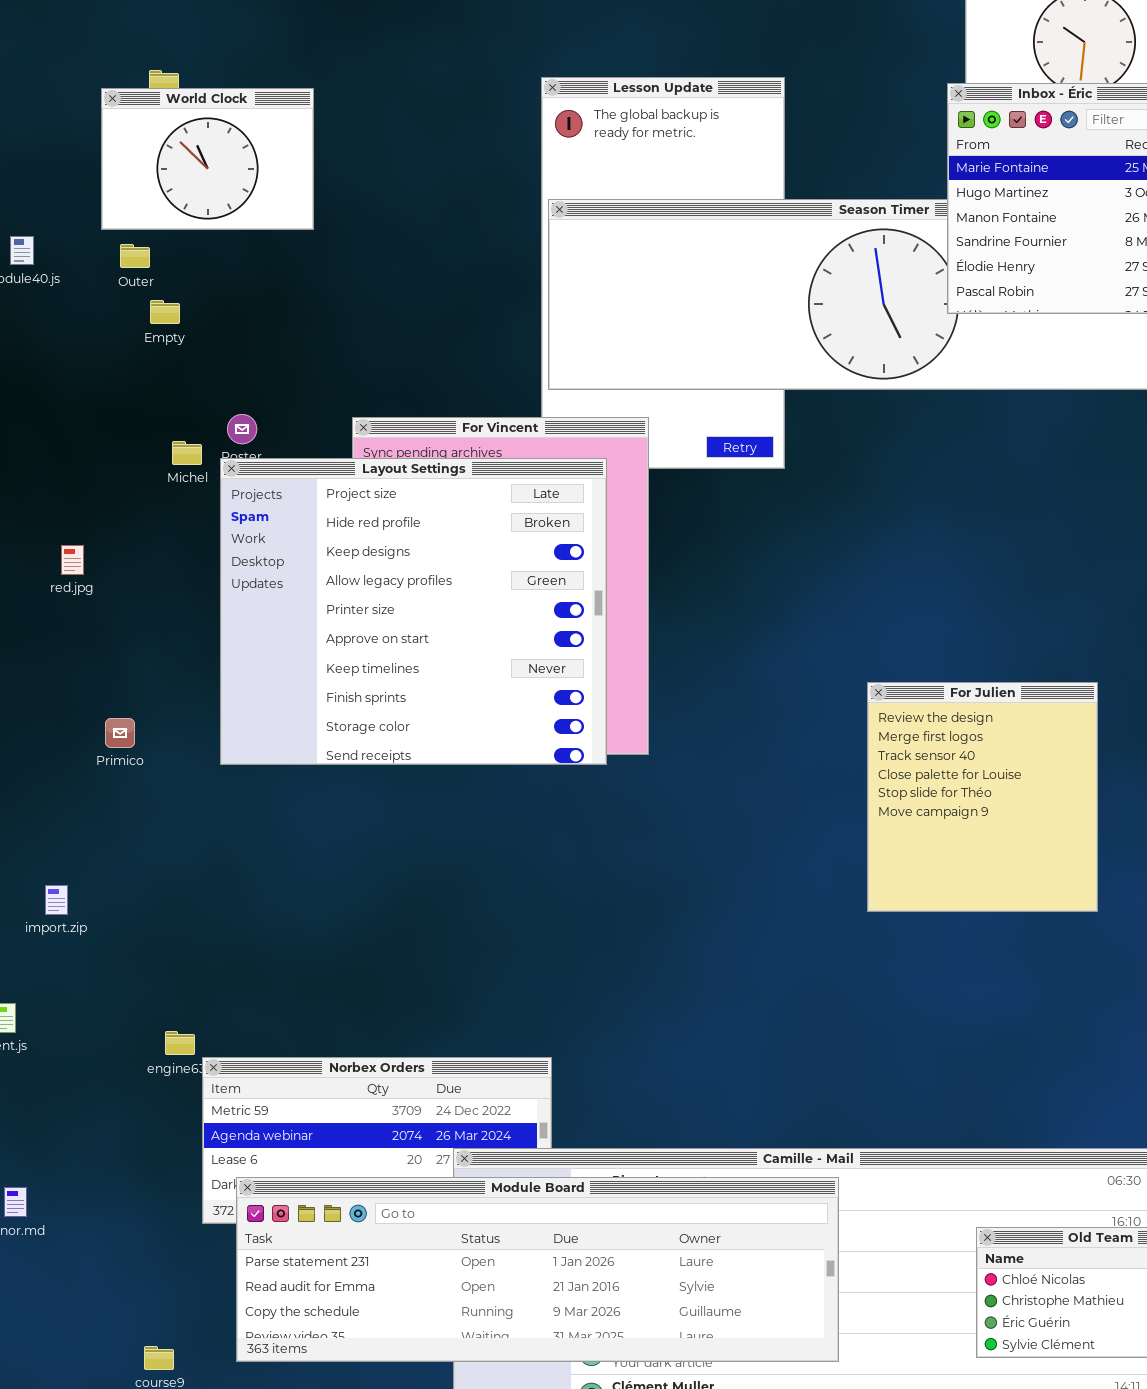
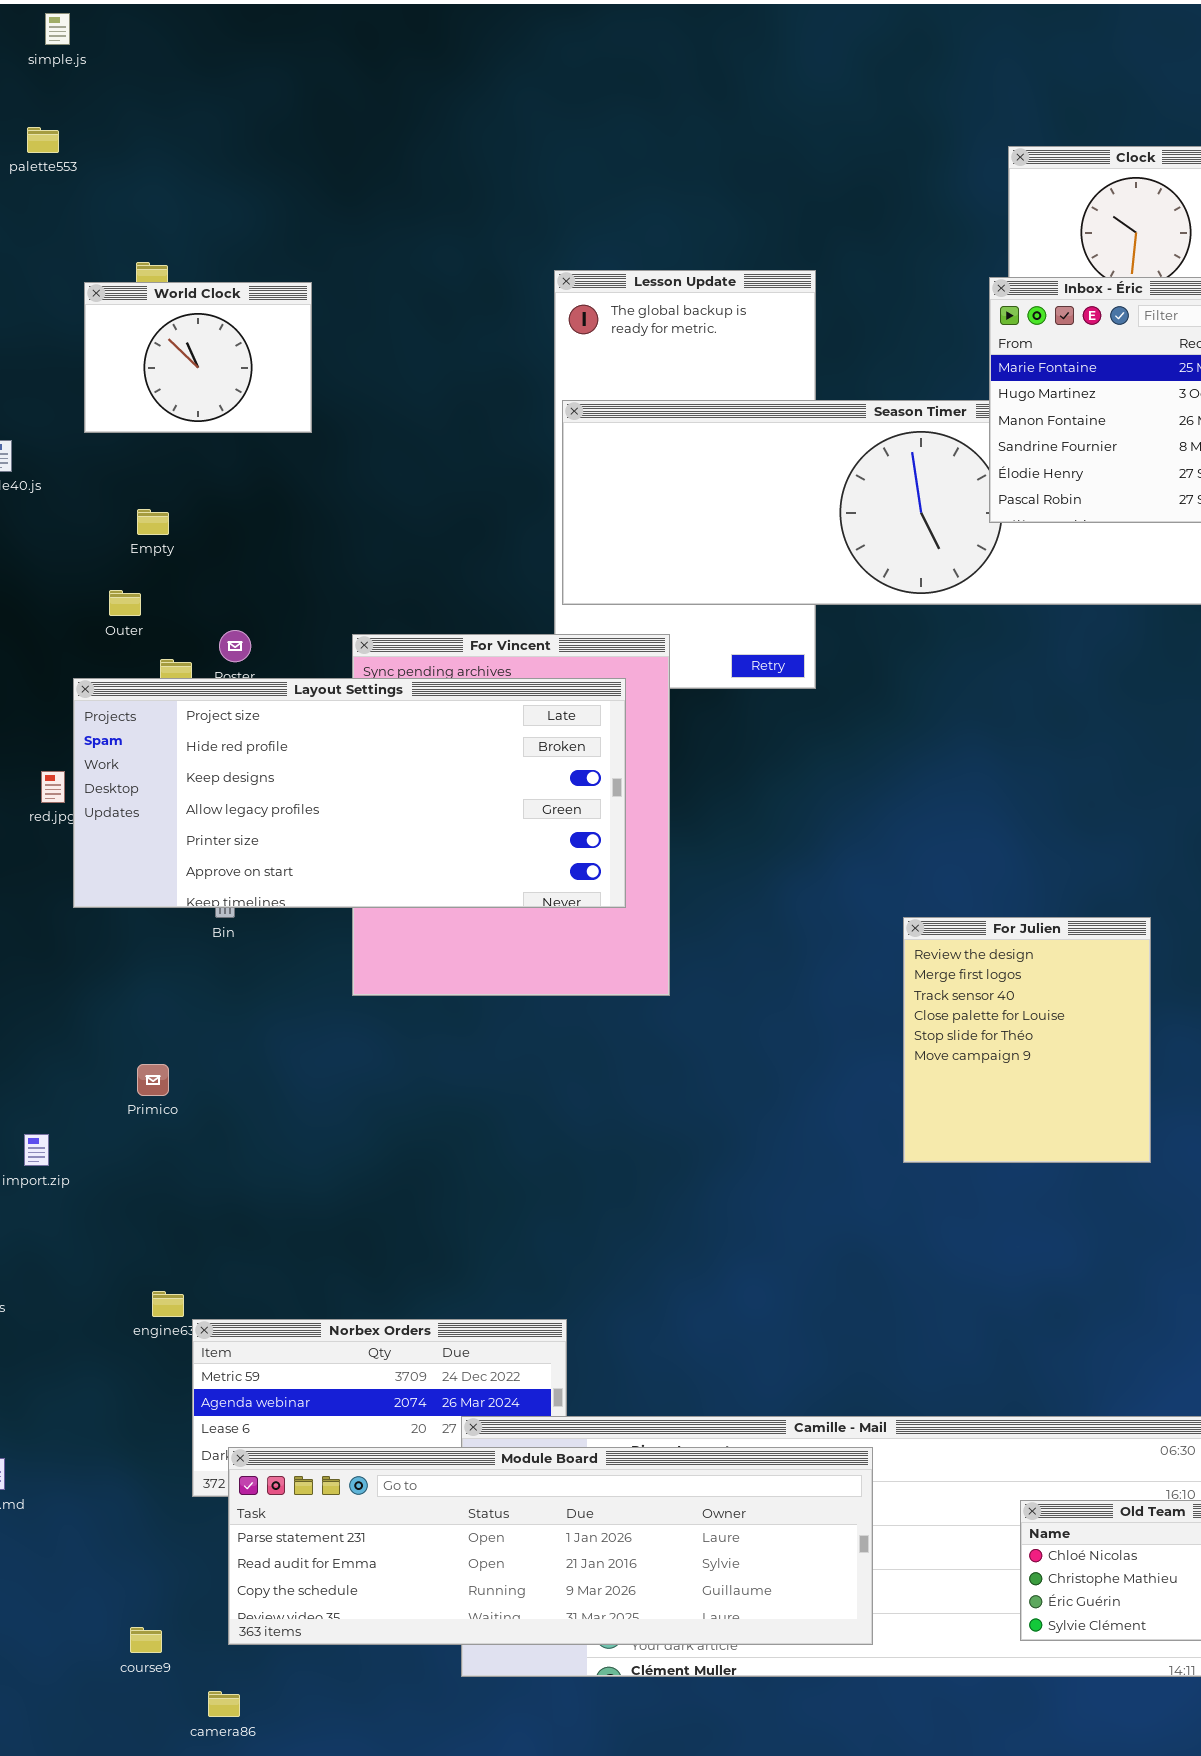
Outer: [120,244,150,268] -> [109,590,141,616], moved
Layout Settings: [220,458,607,765] -> [73,678,626,908], resized
Primico: [105,718,135,748] -> [137,1064,169,1096], moved

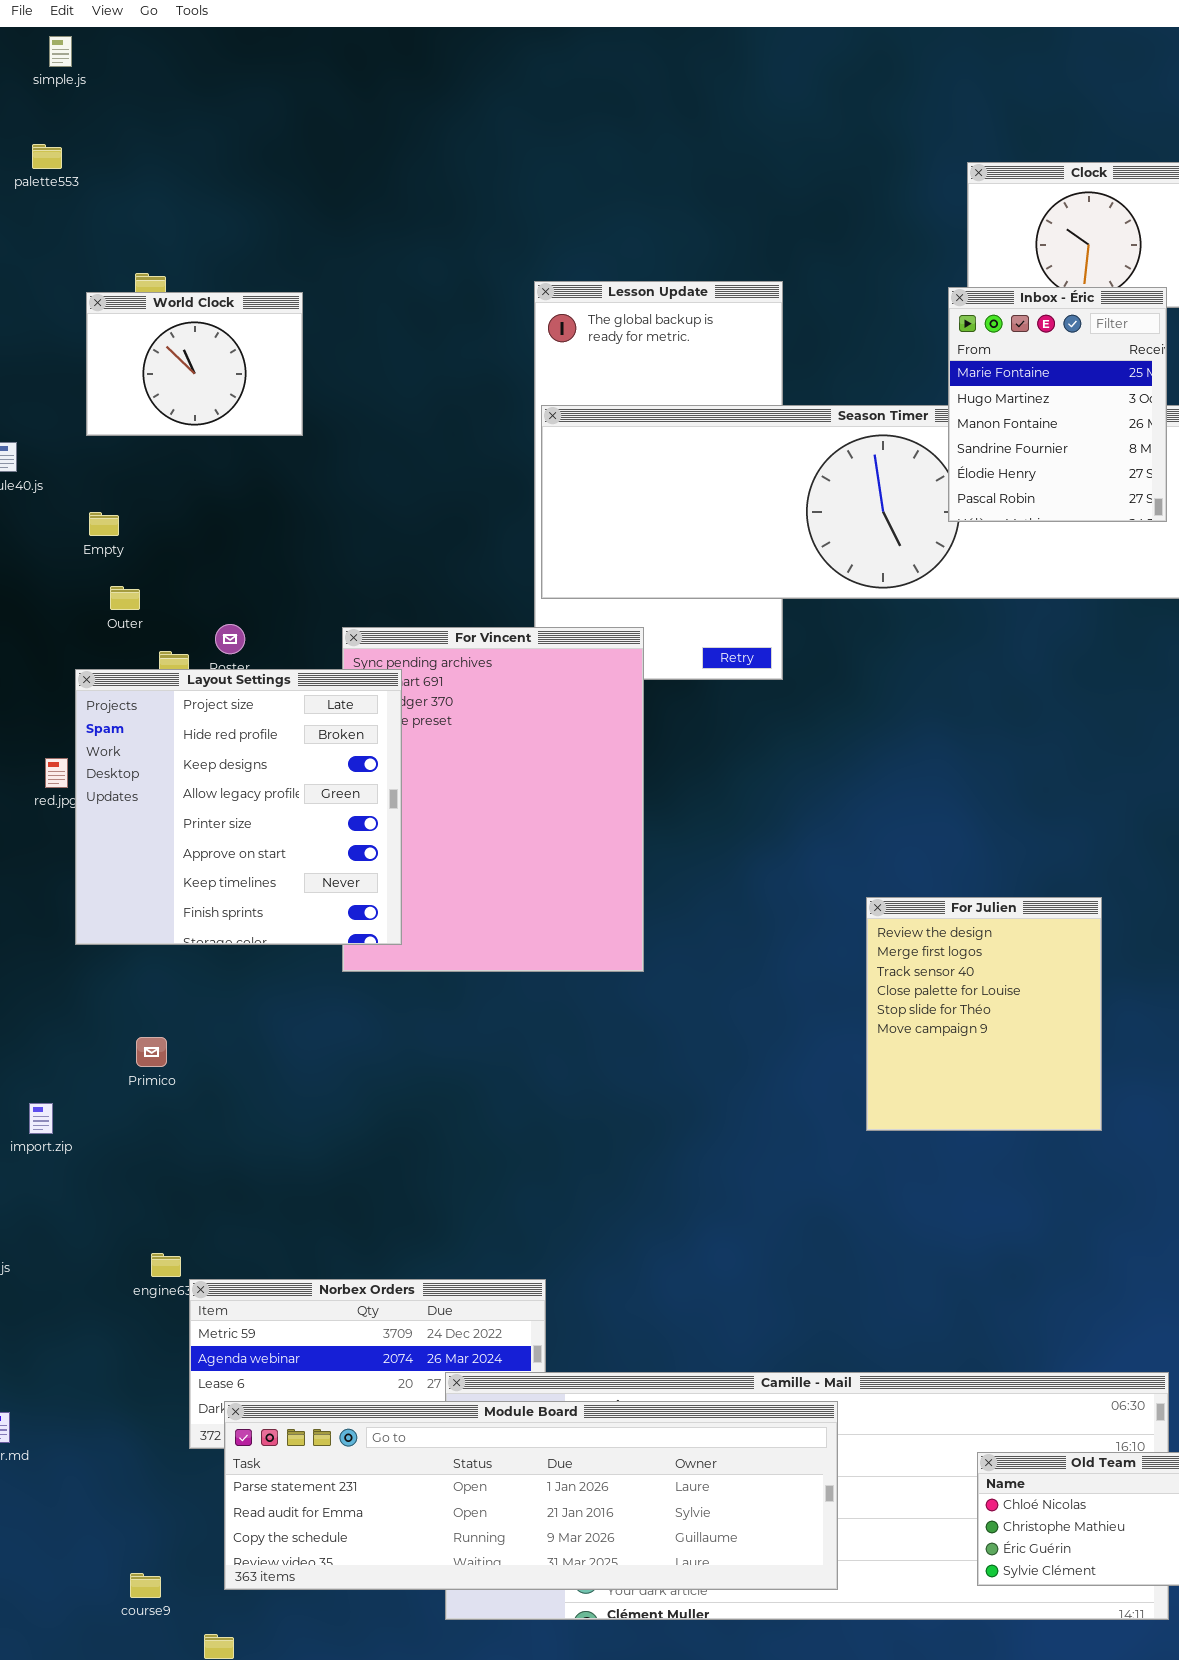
Empty: [137,509,169,535] -> [89,512,119,536], moved
Layout Settings: [73,678,626,908] -> [75,669,402,945], resized

